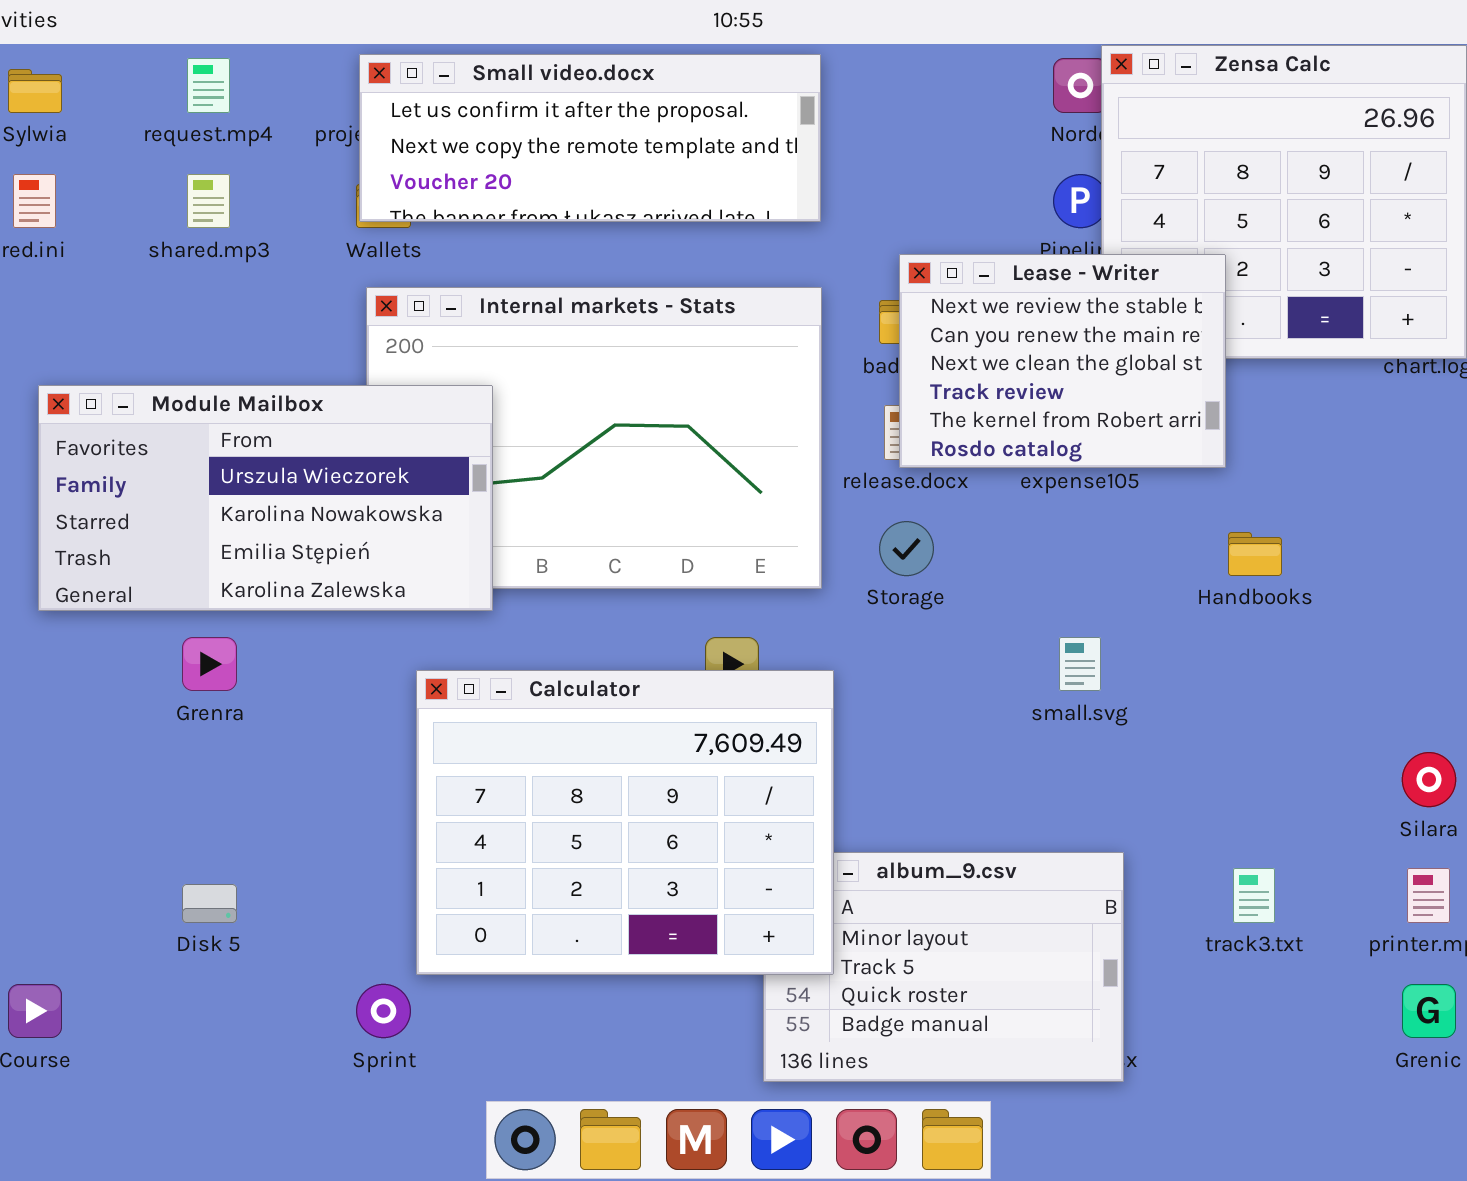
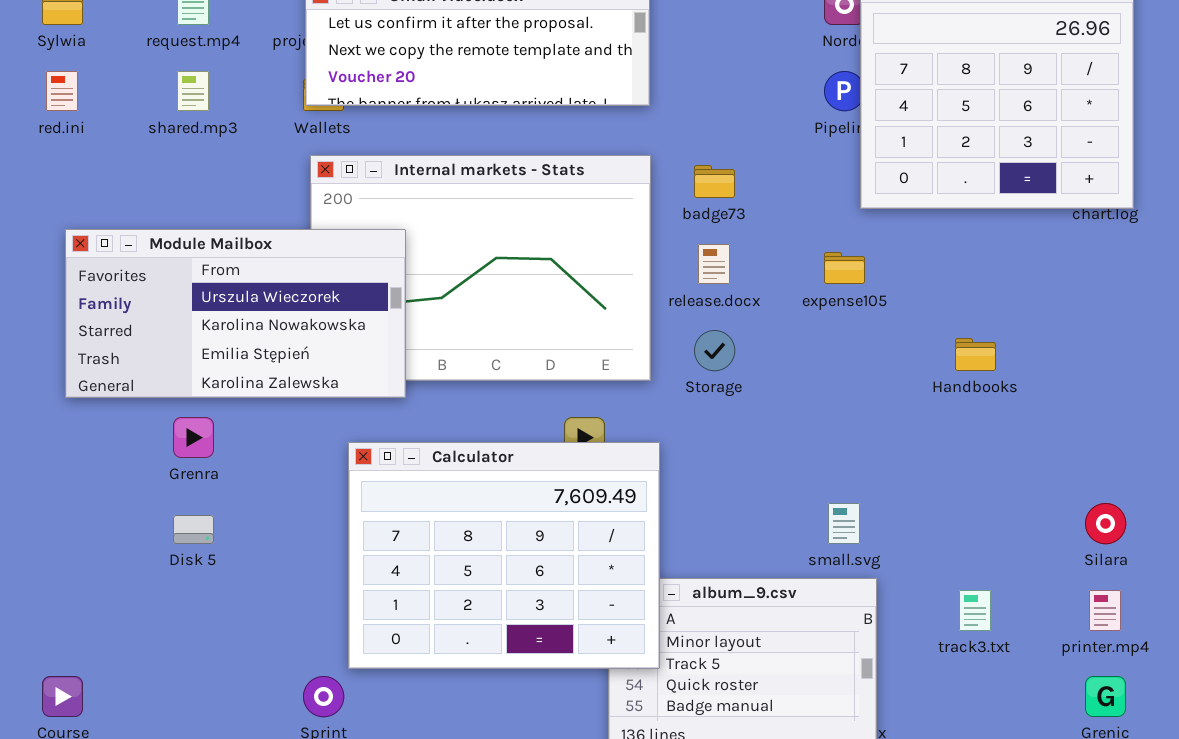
Lease - Writer: [899,254,1226,468] -> none, closed
small.svg: [1059,637,1101,691] -> [828,503,860,544], moved
Disk 5: [182,884,237,923] -> [173,515,214,544], moved

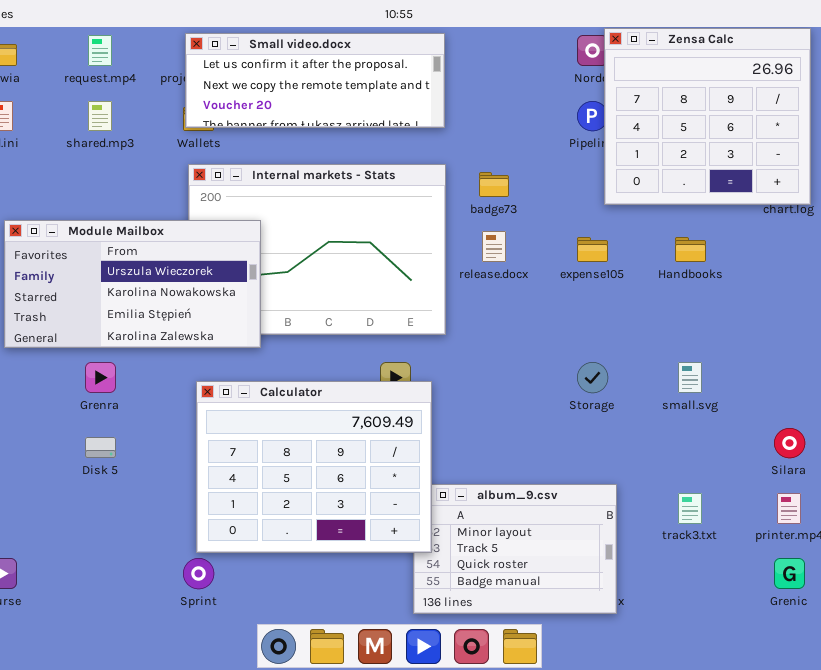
Storage: [694,330,735,371] -> [577,362,608,393], moved
Handbooks: [955,338,996,371] -> [675,237,706,262], moved
Calculator: [348,442,660,669] -> [196,381,432,553], moved
small.svg: [828,503,860,544] -> [678,362,702,393], moved

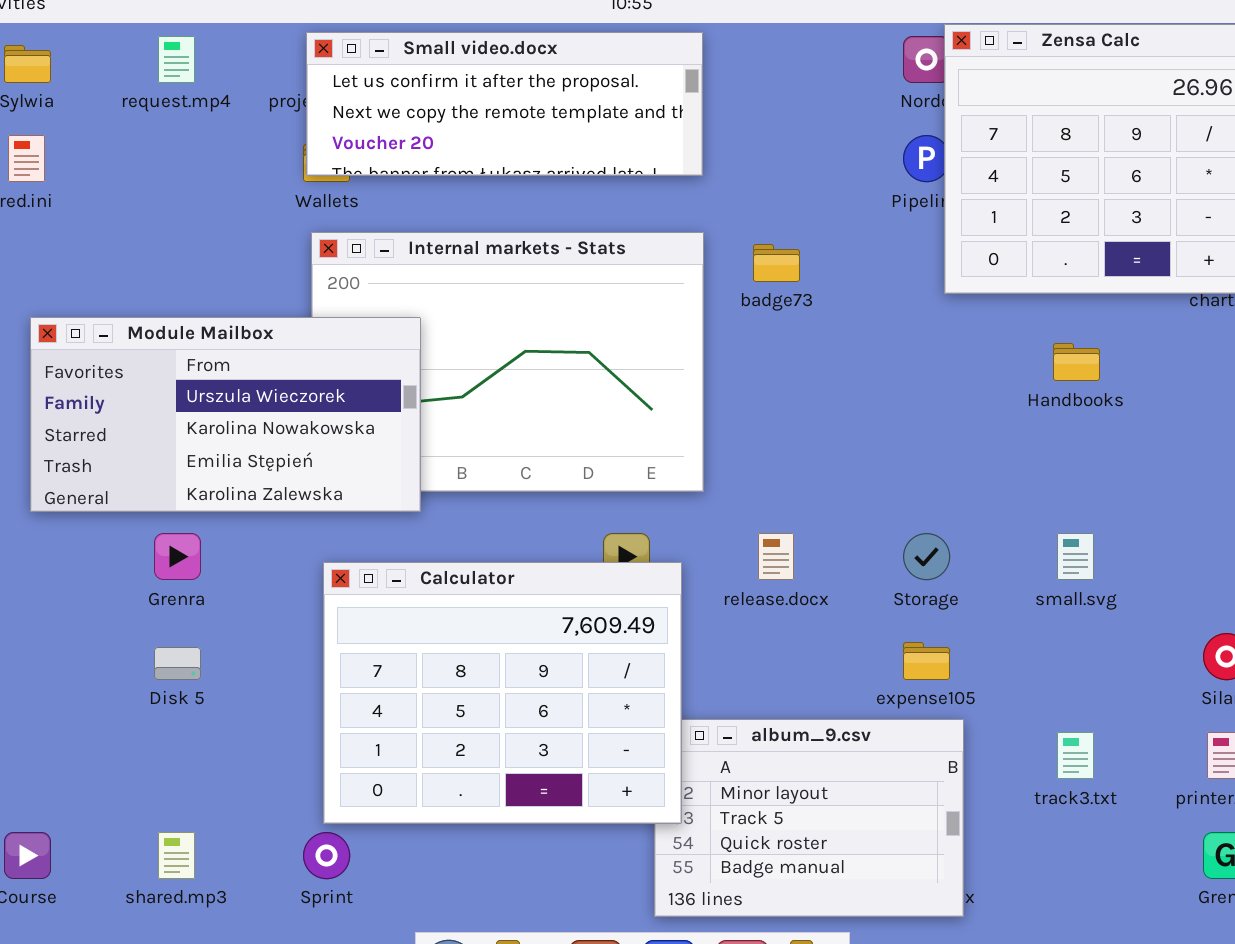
shared.mp3: [88,101,112,131] -> [158,832,195,879], moved
release.docx: [482,231,506,262] -> [758,533,794,580], moved
expense105: [577,237,608,262] -> [903,642,950,680], moved

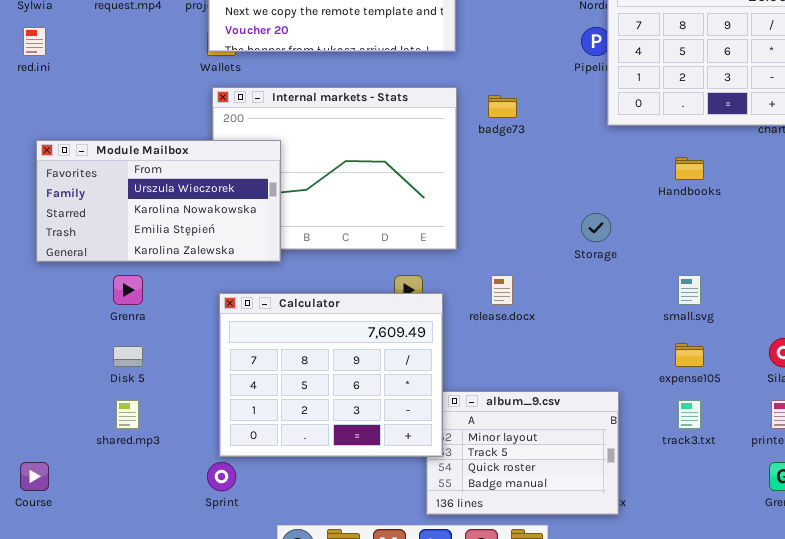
Storage: [903,533,950,580] -> [581,213,611,242], moved
expense105: [903,642,950,680] -> [675,343,704,367], moved
shared.mp3: [158,832,195,879] -> [116,400,139,429], moved

